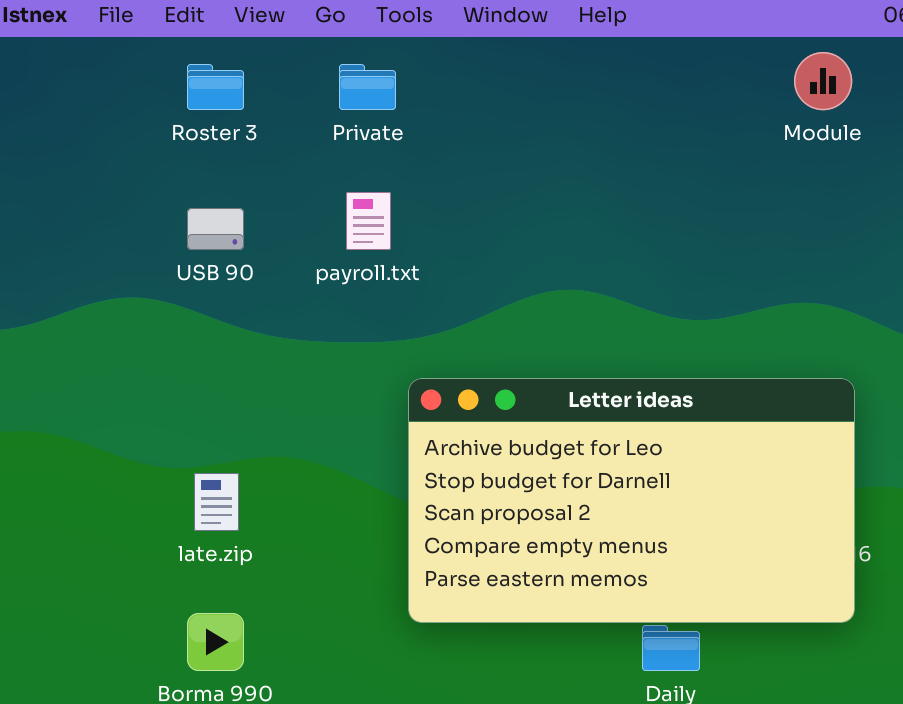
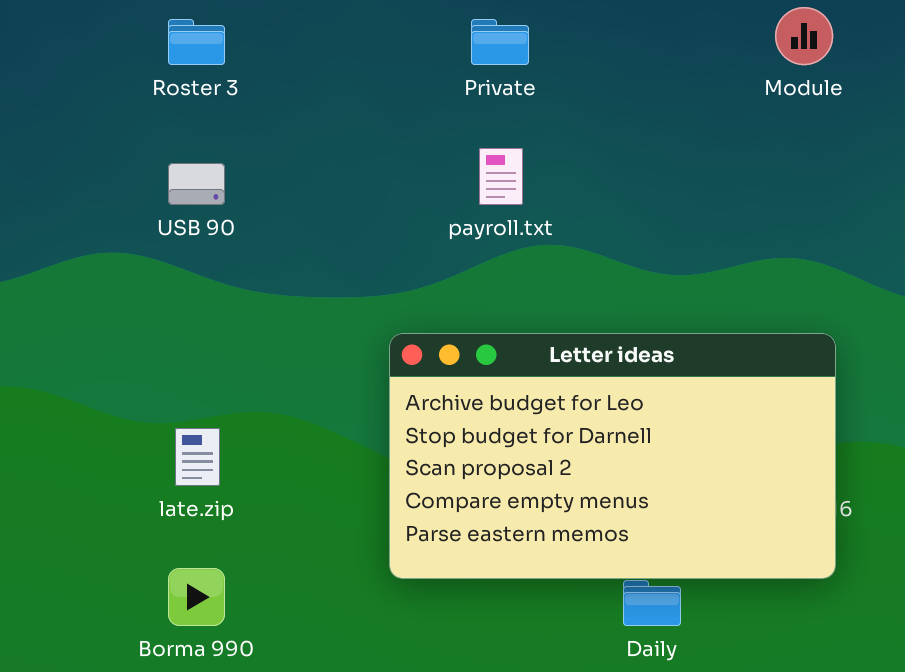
Private: [339,64,396,110] -> [471,19,529,65], moved
payroll.txt: [346,192,391,250] -> [479,148,523,205], moved

